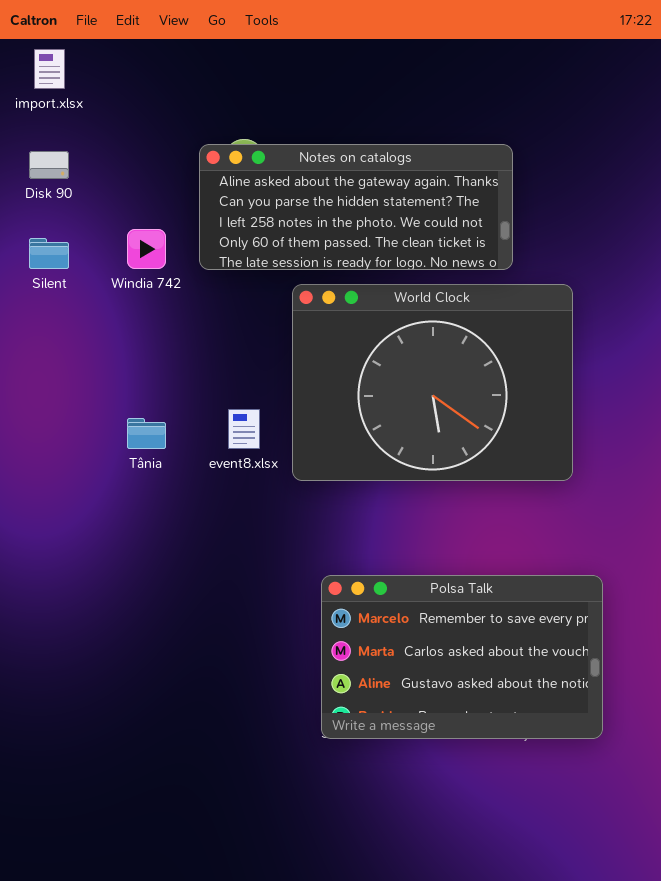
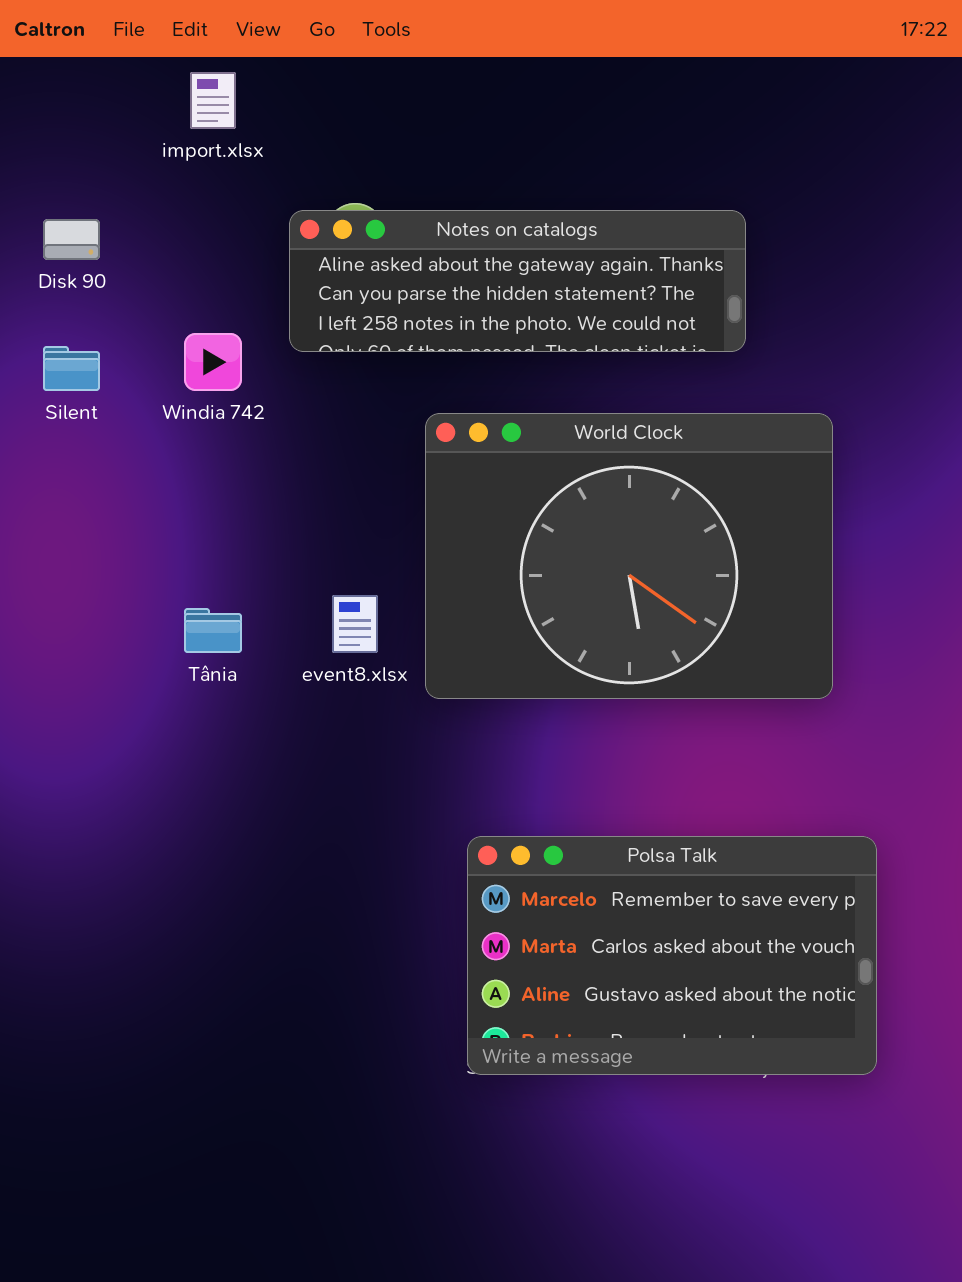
import.xlsx: [34,49,65,89] -> [190,72,236,129], moved
Notes on catalogs: [199,144,513,270] -> [289,210,746,352], resized

